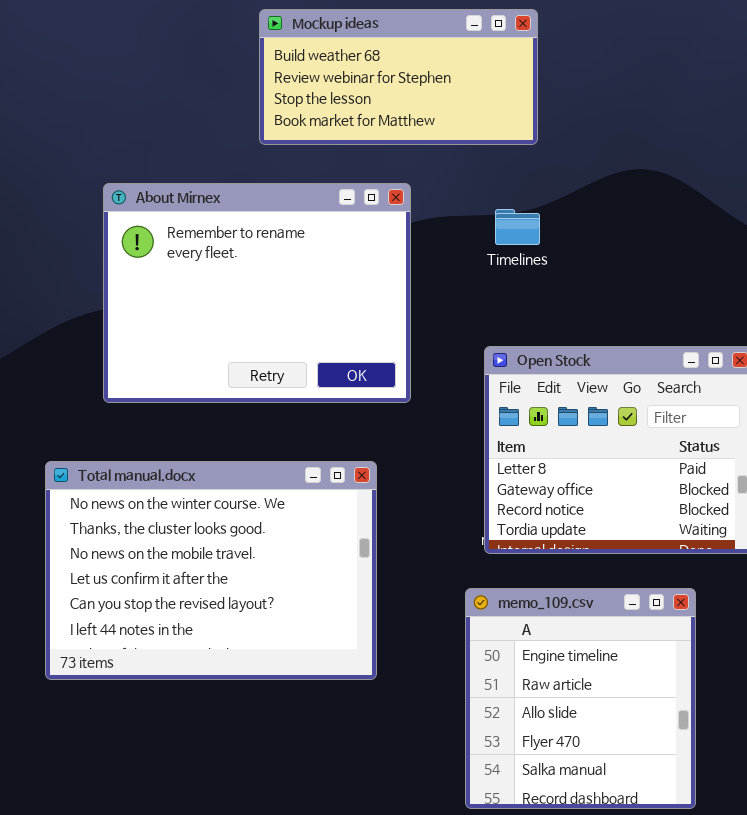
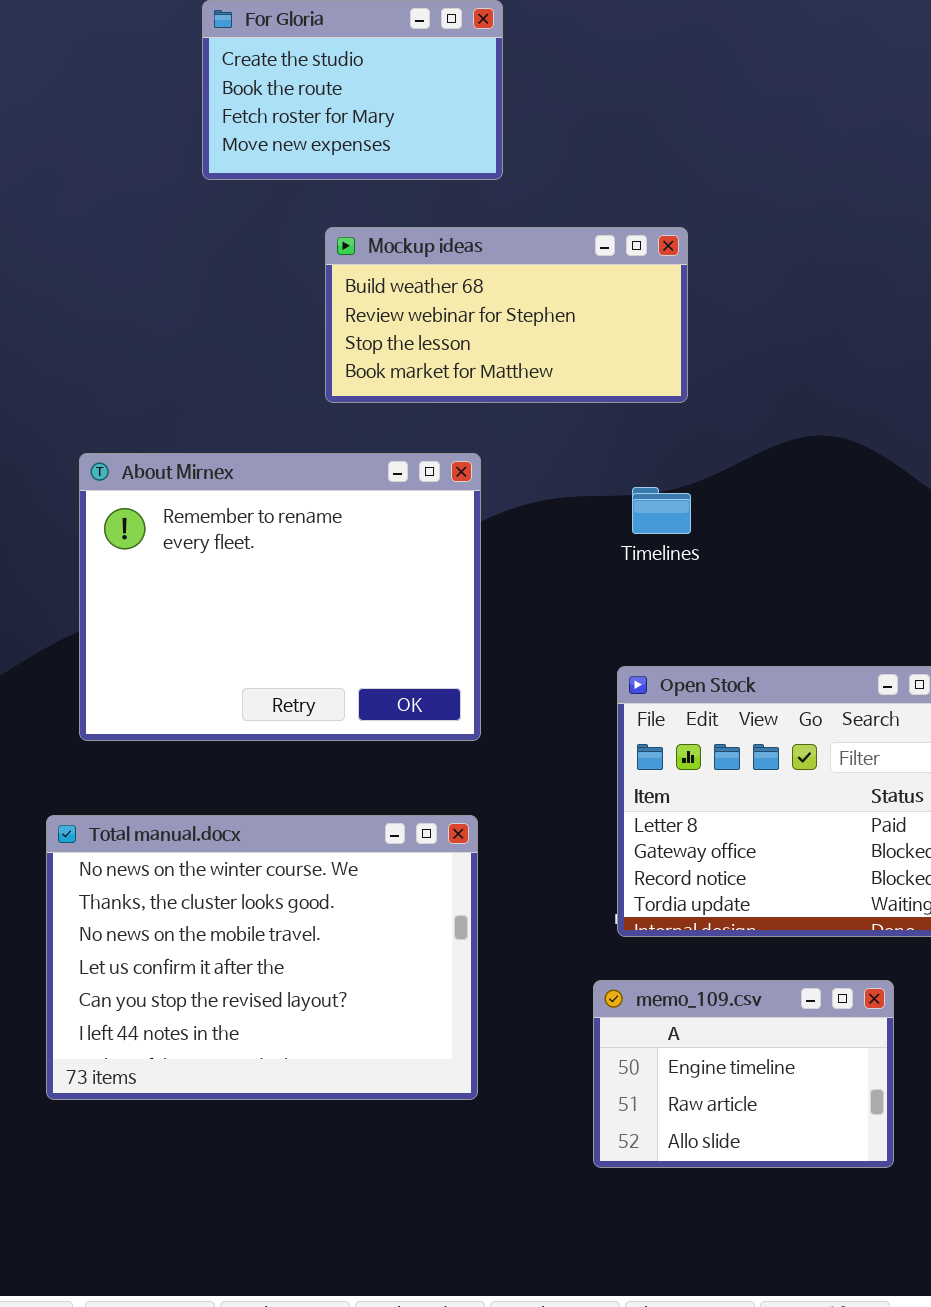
About Mirnex: [103,183,411,403] -> [79,453,481,741], moved
memo_109.csv: [465,588,696,809] -> [593,980,894,1168], resized

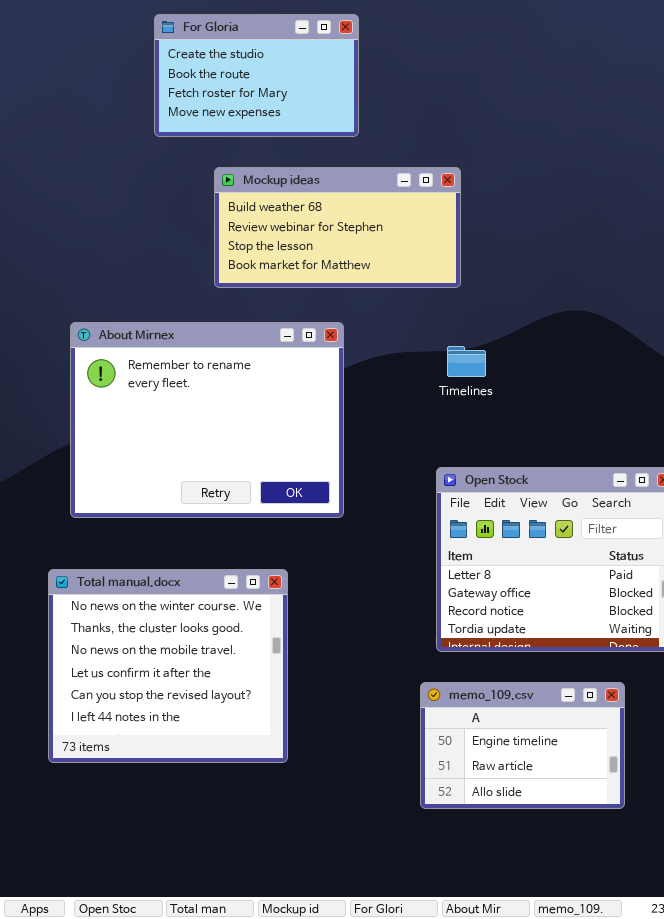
Mockup ideas: [325,227,688,403] -> [214,167,461,288], moved
Total manual.docx: [46,815,478,1100] -> [48,569,288,763], resized

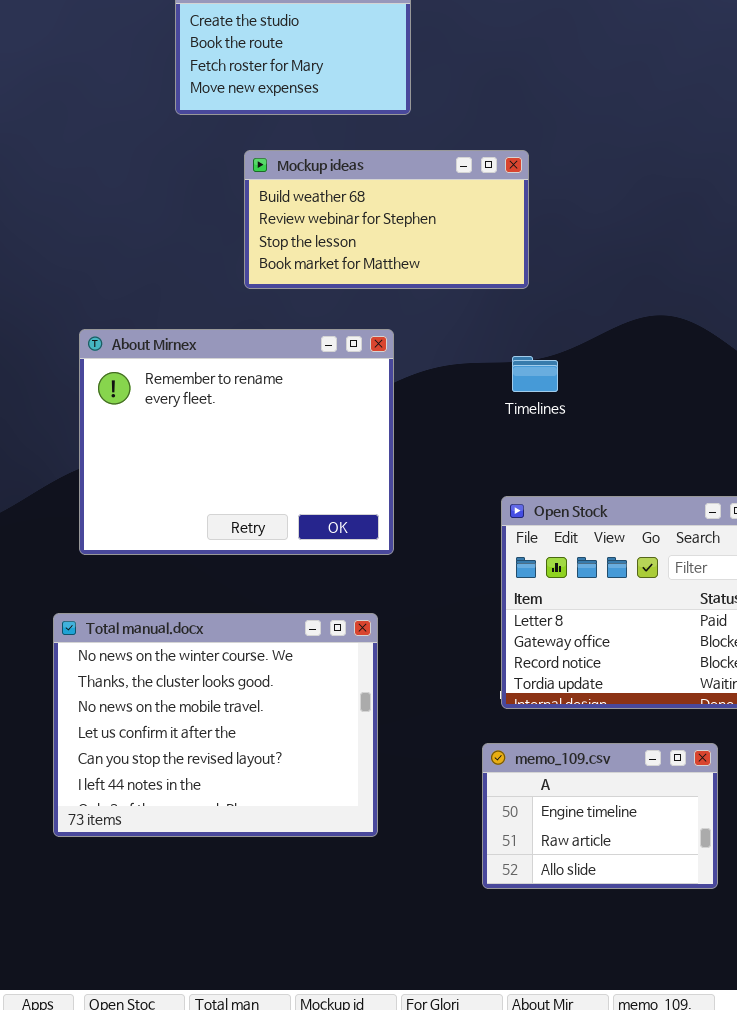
Total manual.docx: [48,569,288,763] -> [53,613,378,837], resized

